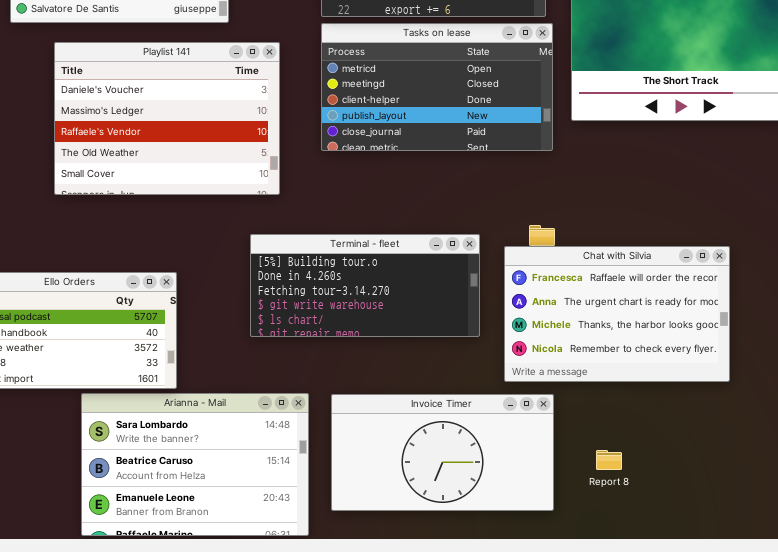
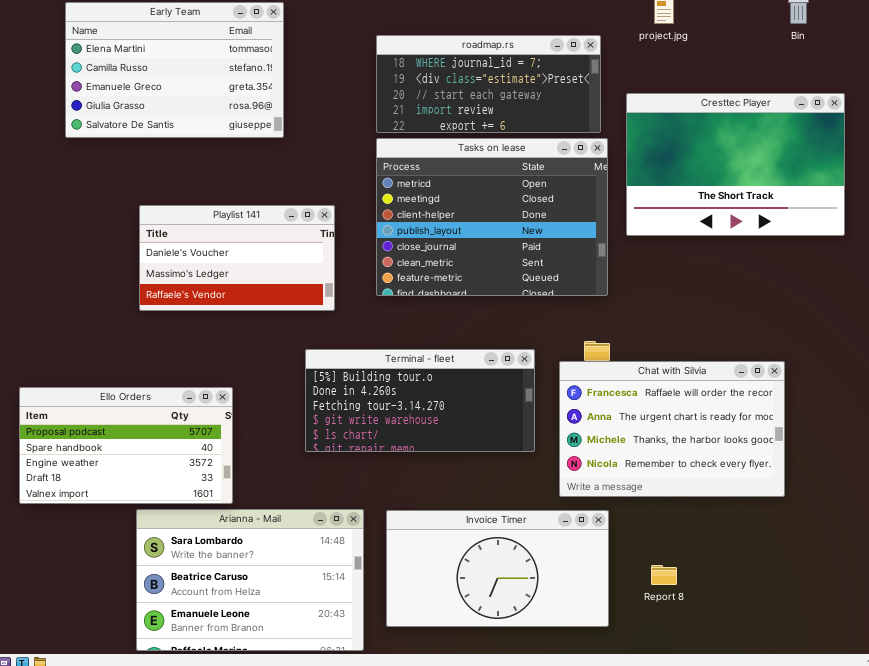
Tasks on lease: [321,23,553,151] -> [376,138,608,296], resized
Playlist 141: [54,42,280,195] -> [139,205,335,311], resized

